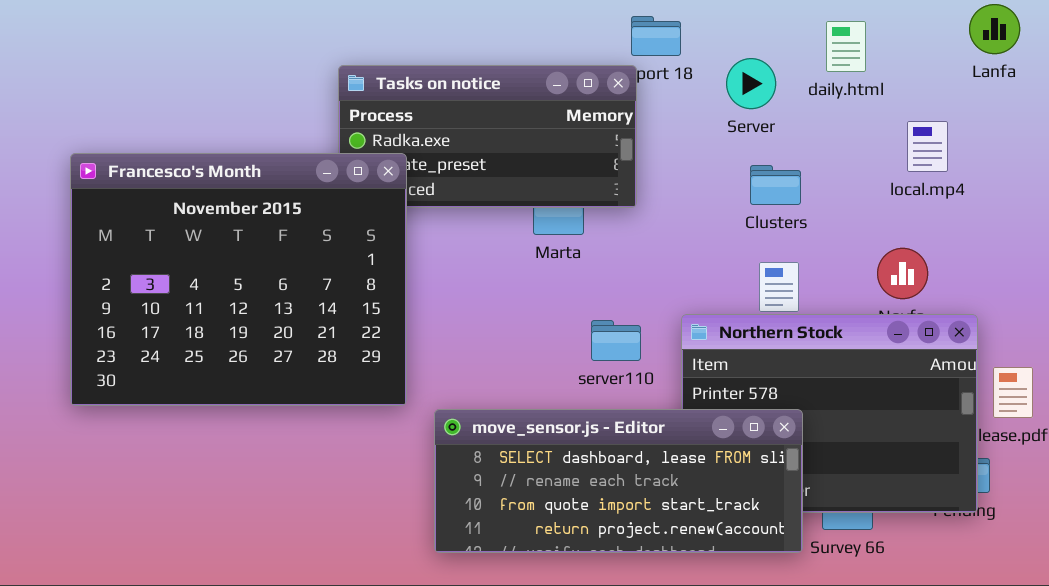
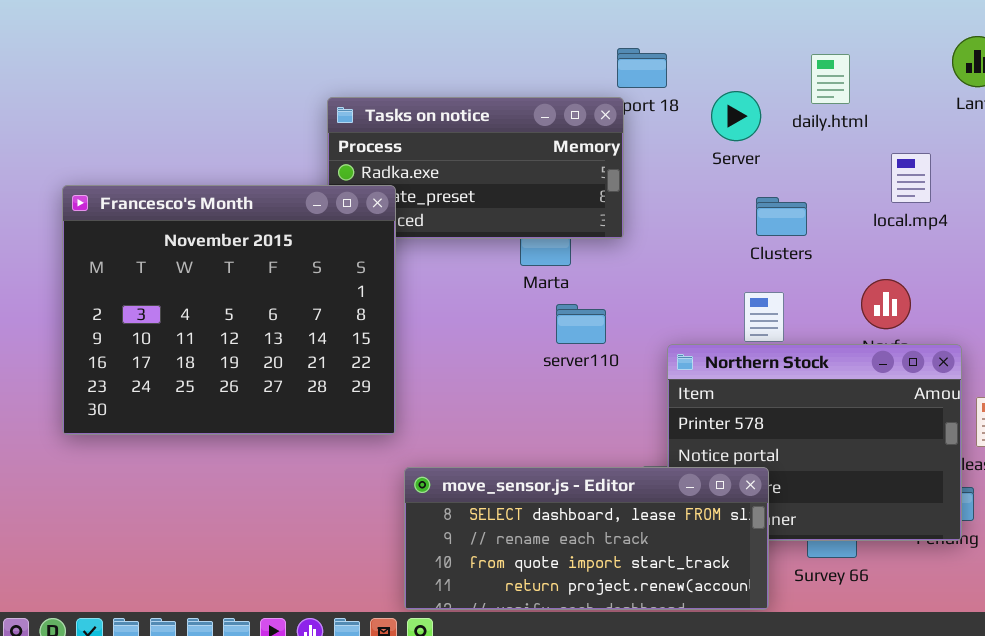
Clusters: [750,165,801,205] -> [756,197,807,236], moved
server110: [591,320,641,361] -> [556,304,606,344], moved
move_sensor.js - Editor: [434,409,803,553] -> [404,467,769,610], moved

